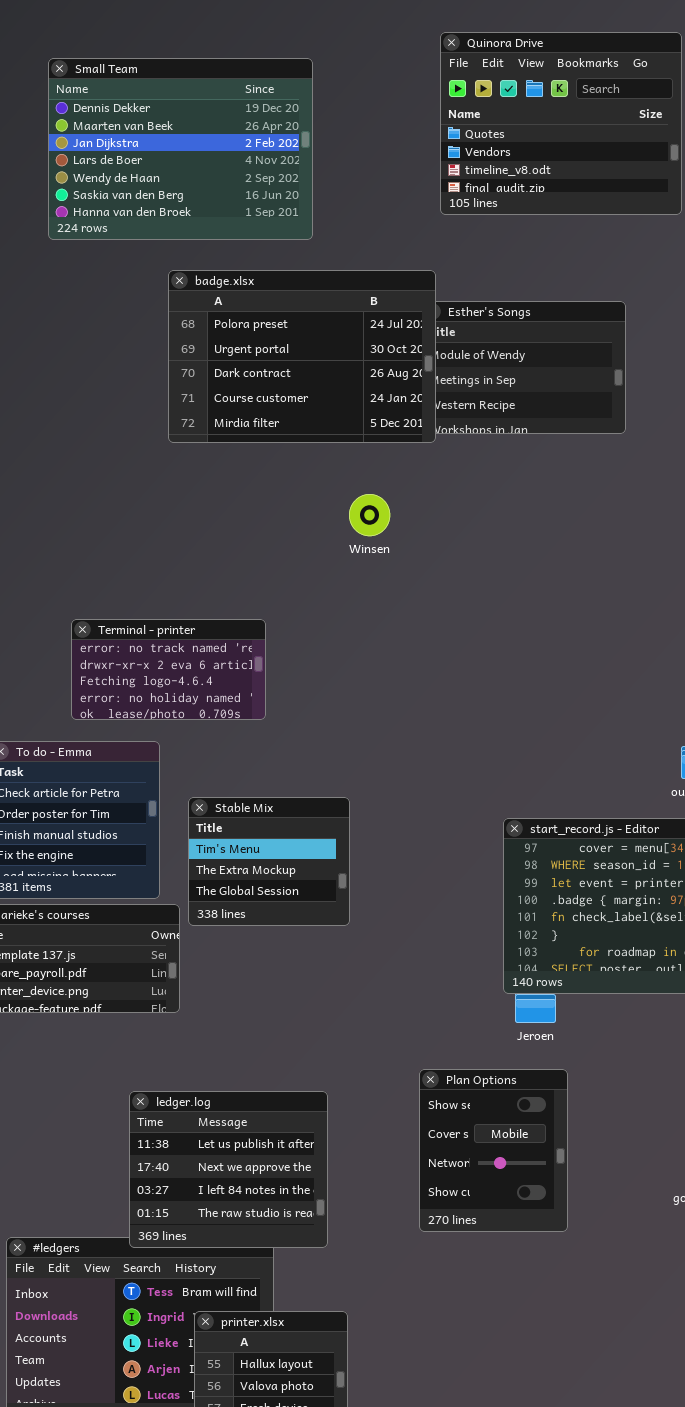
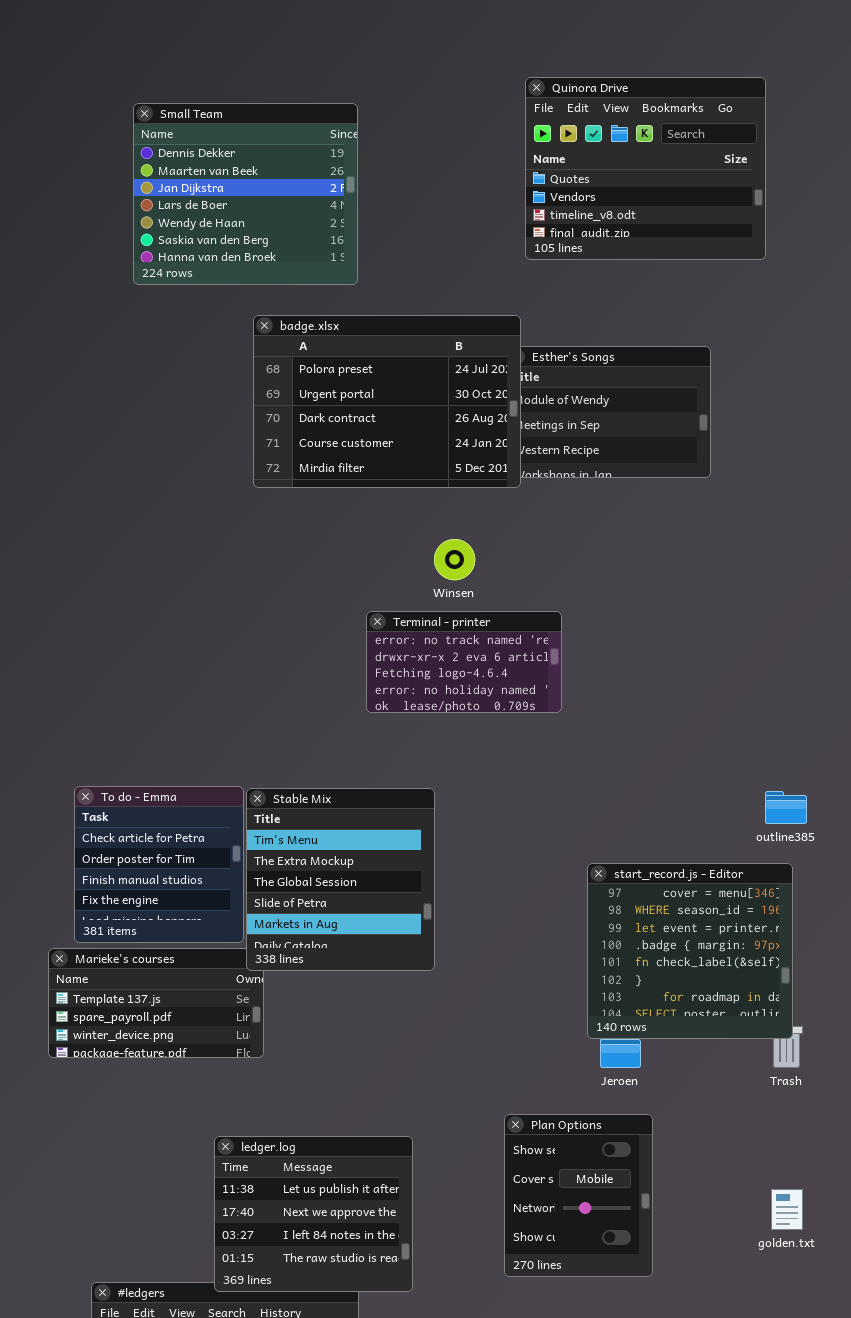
Small Team: [48,58,313,240] -> [133,103,358,285], resized
Terminal - printer: [71,619,266,720] -> [366,611,562,713], moved
Stable Mix: [188,797,350,926] -> [246,788,435,971], resized

